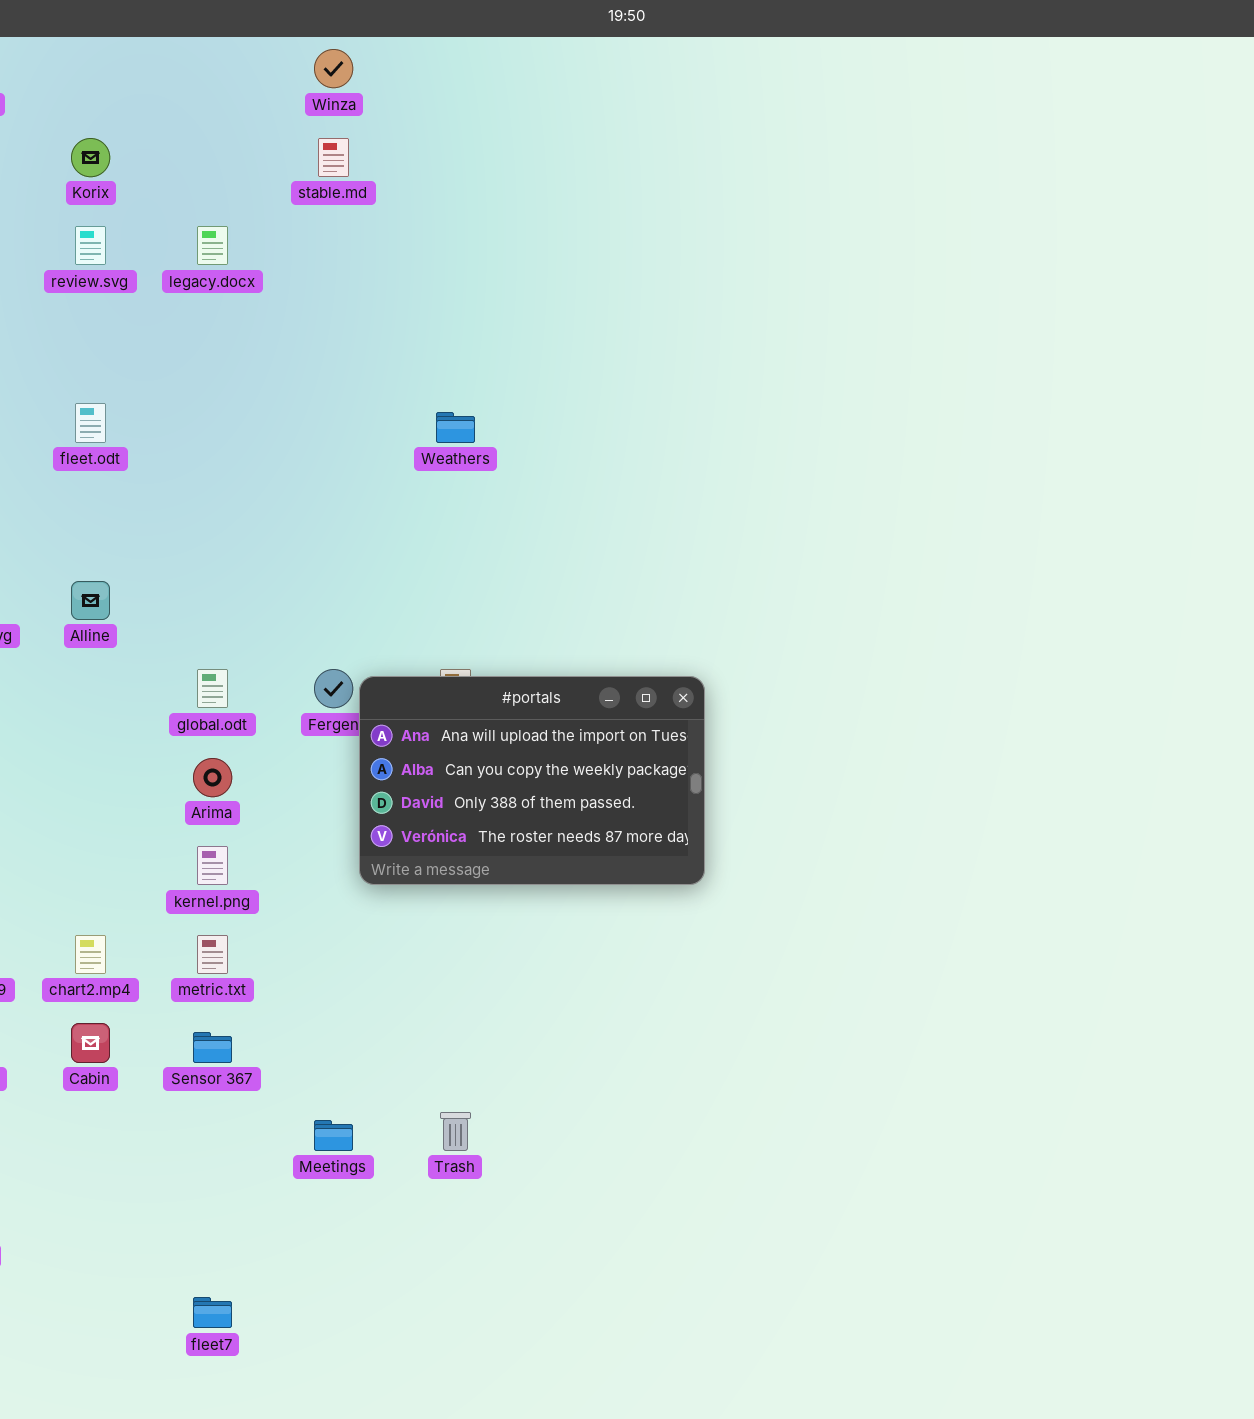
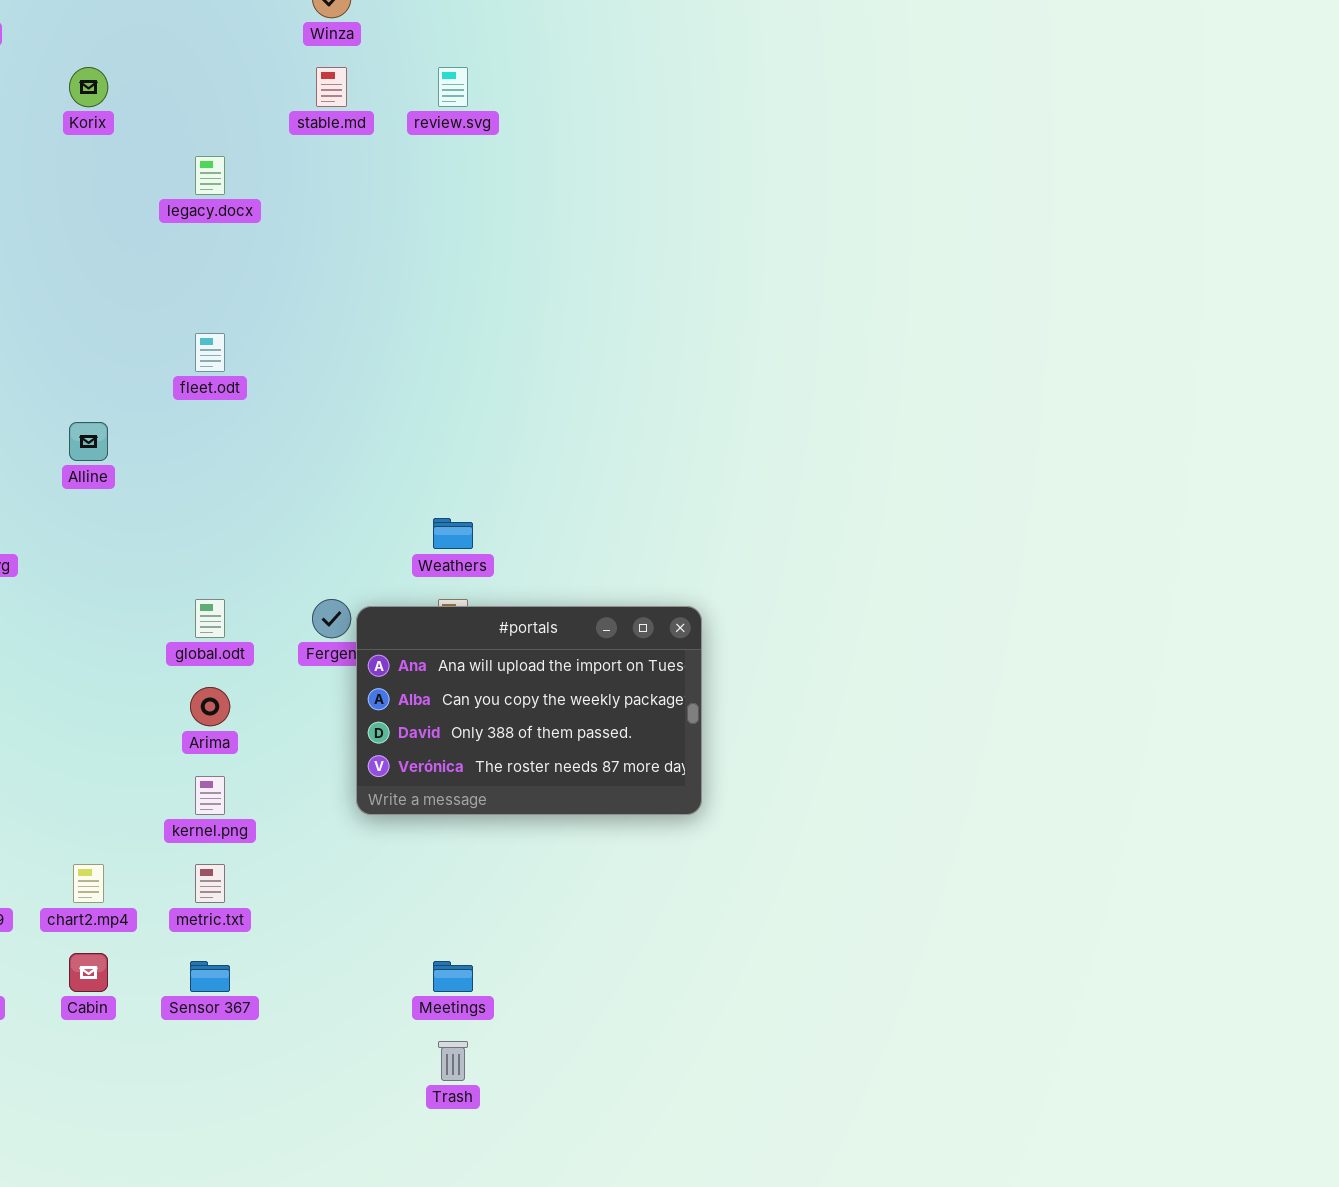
review.svg: [75,226,106,265] -> [438,67,468,107], moved
fleet.odt: [75,403,106,443] -> [195,333,225,372], moved
Weathers: [436,412,475,443] -> [433,518,473,549], moved
Alline: [71,581,110,620] -> [69,422,108,461], moved
Meetings: [314,1120,353,1151] -> [433,961,473,992], moved

